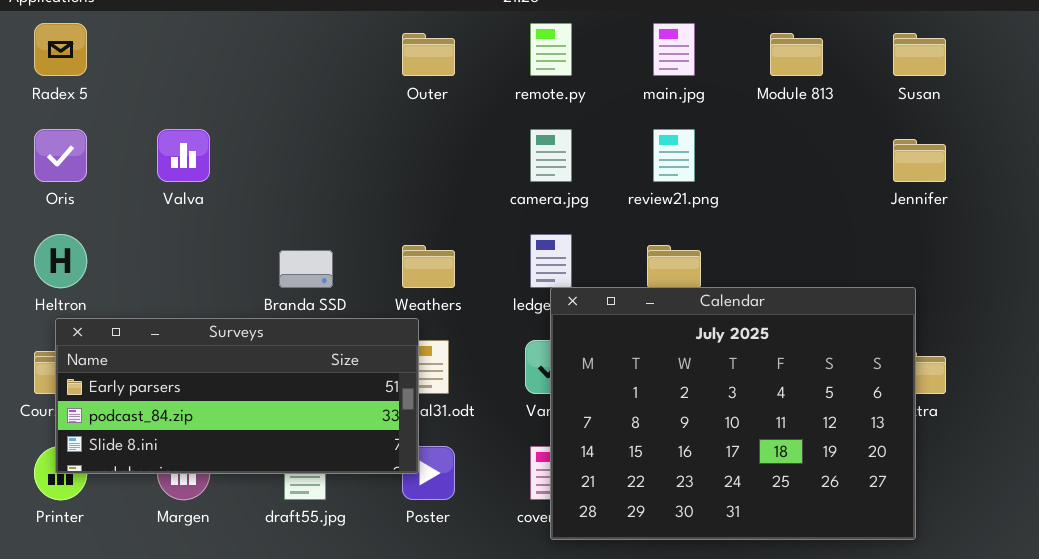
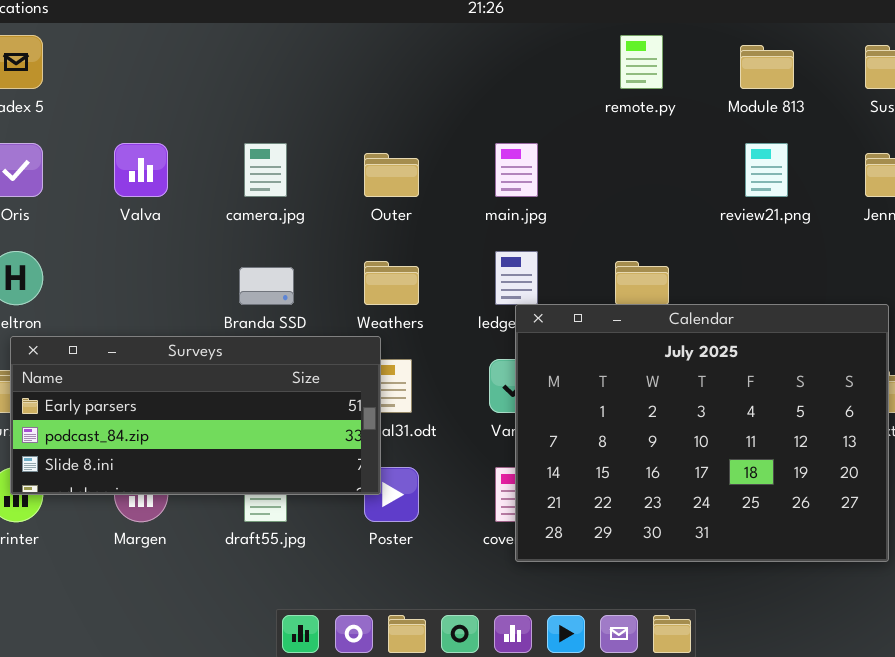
remote.py: [530,23,572,76] -> [620,35,663,89], moved
main.jpg: [653,23,695,76] -> [495,143,538,197], moved
Outer: [402,33,455,76] -> [364,153,419,197], moved
camera.jpg: [530,129,572,182] -> [244,143,287,197], moved
review21.png: [653,129,695,182] -> [745,143,788,197], moved

